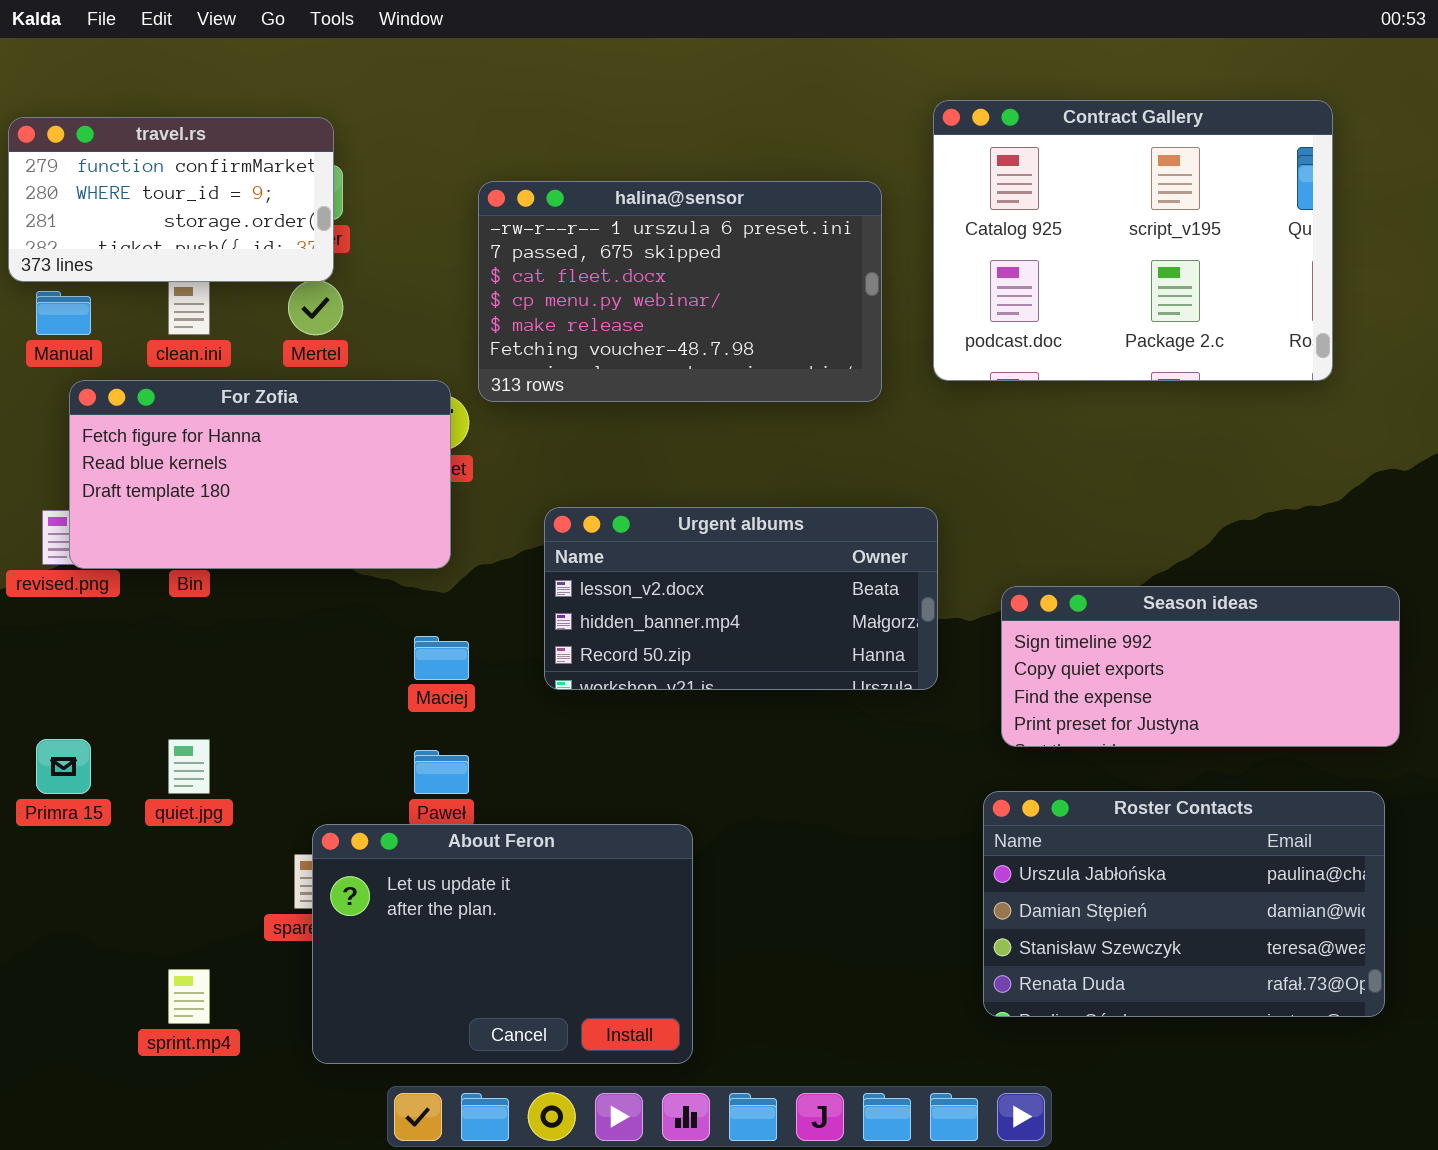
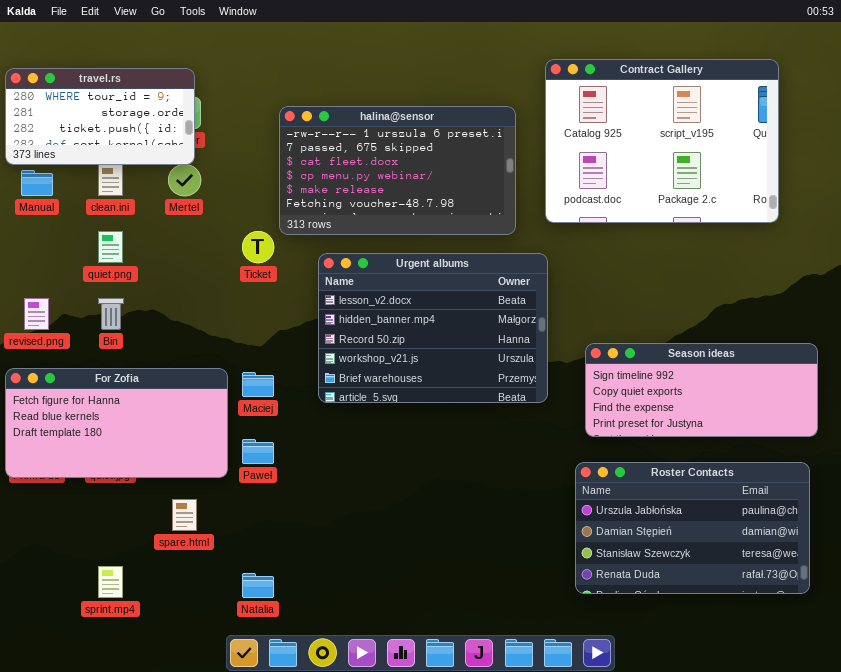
travel.rs: [8,117,334,282] -> [5,68,195,165], scrolled down 1 row
For Zofia: [69,380,451,569] -> [5,368,228,478], moved
Urgent albums: [544,507,938,690] -> [318,253,548,403], resized
About Feron: [312,824,693,1064] -> none, closed

